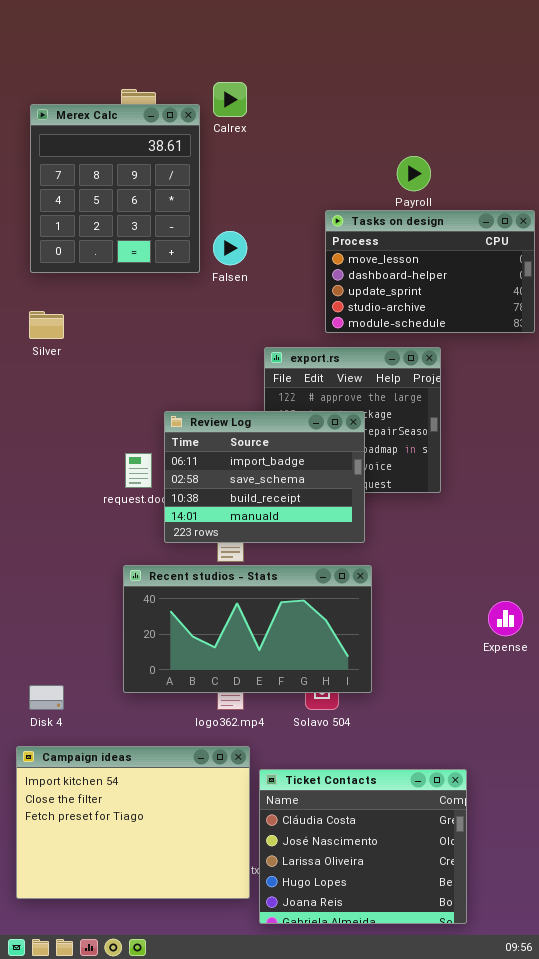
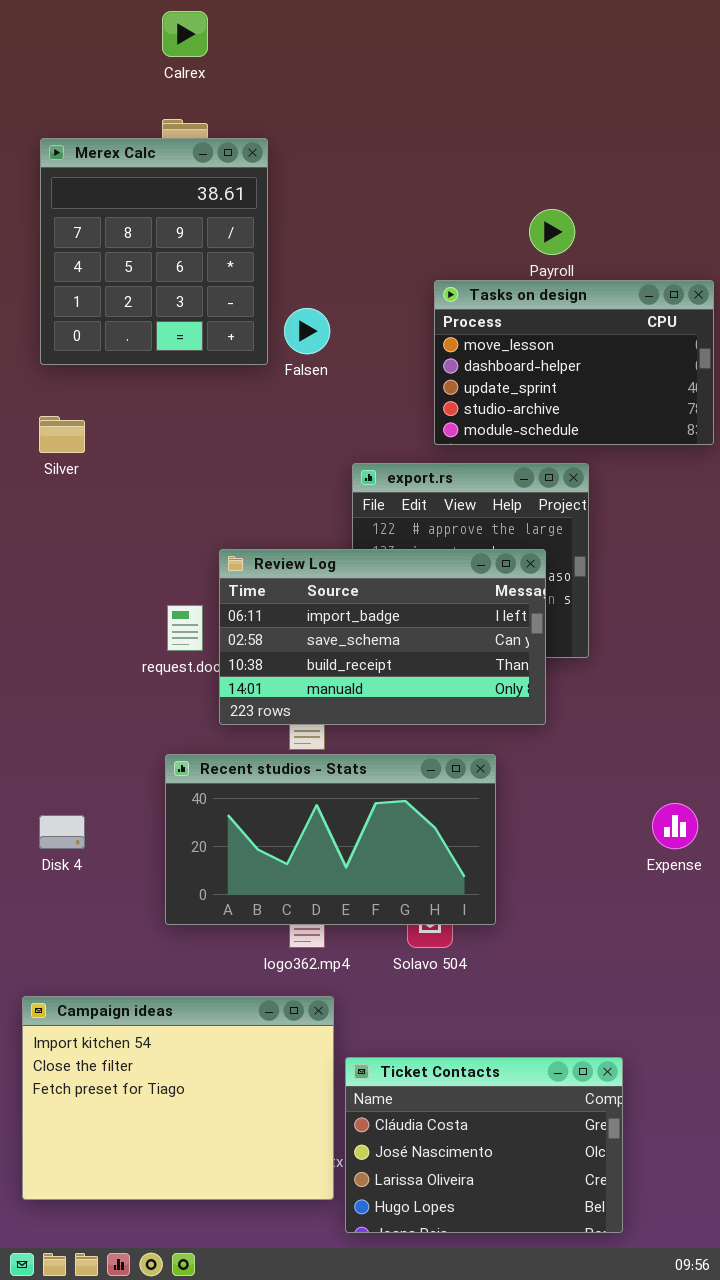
Calrex: [213,82,247,117] -> [162,11,208,57], moved
Review Log: [164,411,365,543] -> [219,549,546,725], resized
Disk 4: [29,685,64,710] -> [39,815,85,849], moved
Ticket Contacts: [259,769,467,924] -> [345,1057,623,1233], resized

